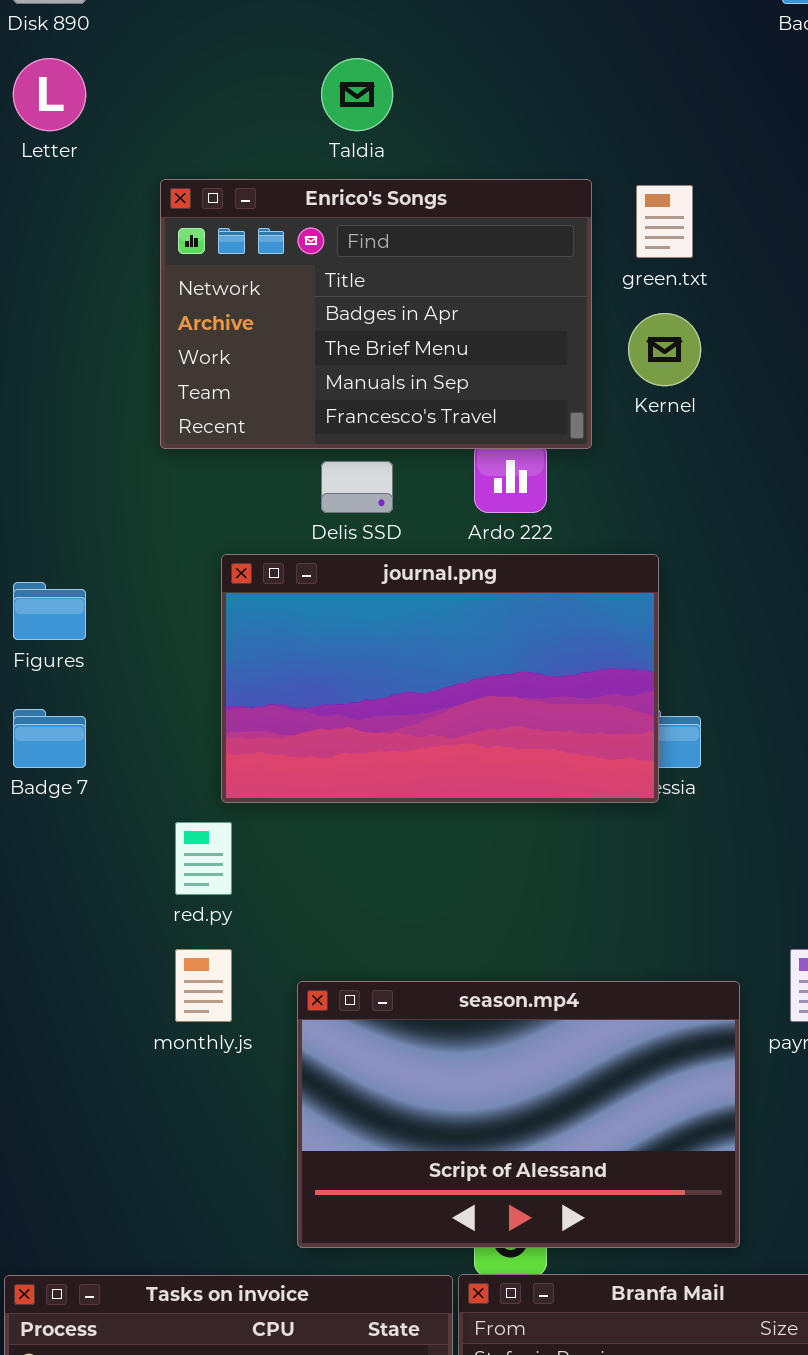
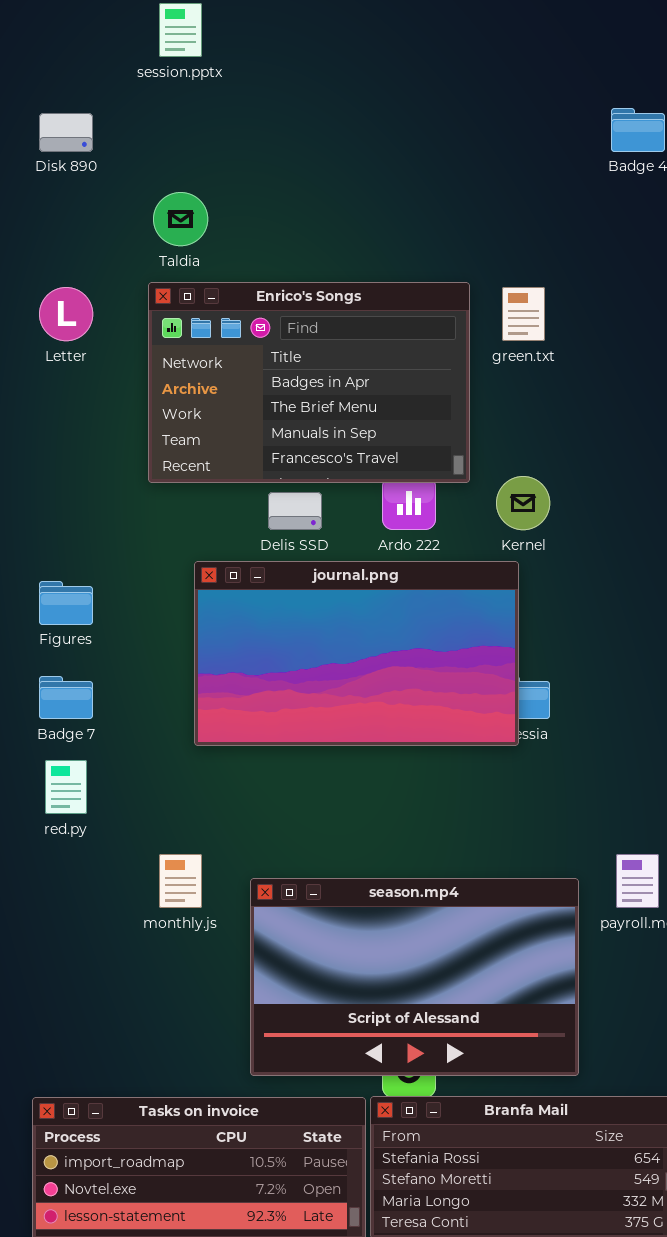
Letter: [13,58,86,131] -> [39,287,93,341], moved
Taldia: [321,58,393,131] -> [153,192,208,246], moved
Kernel: [628,313,701,386] -> [496,476,550,530], moved
red.py: [175,822,232,895] -> [45,760,87,814], moved

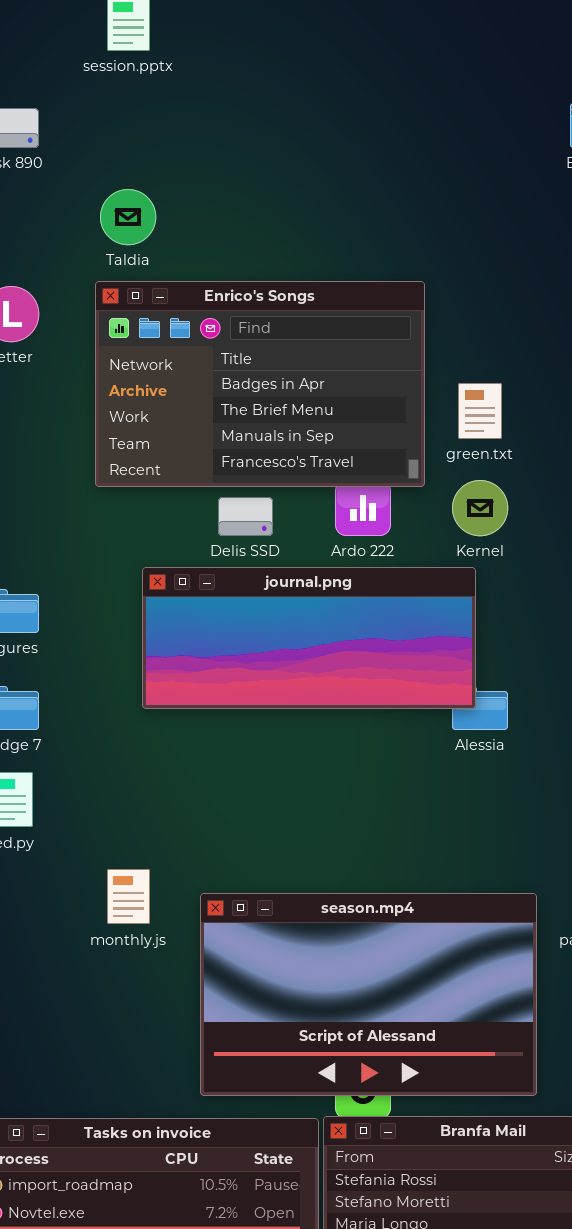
green.txt: [502,287,545,341] -> [458,383,502,439], moved
journal.png: [194,561,519,746] -> [142,567,476,709], resized

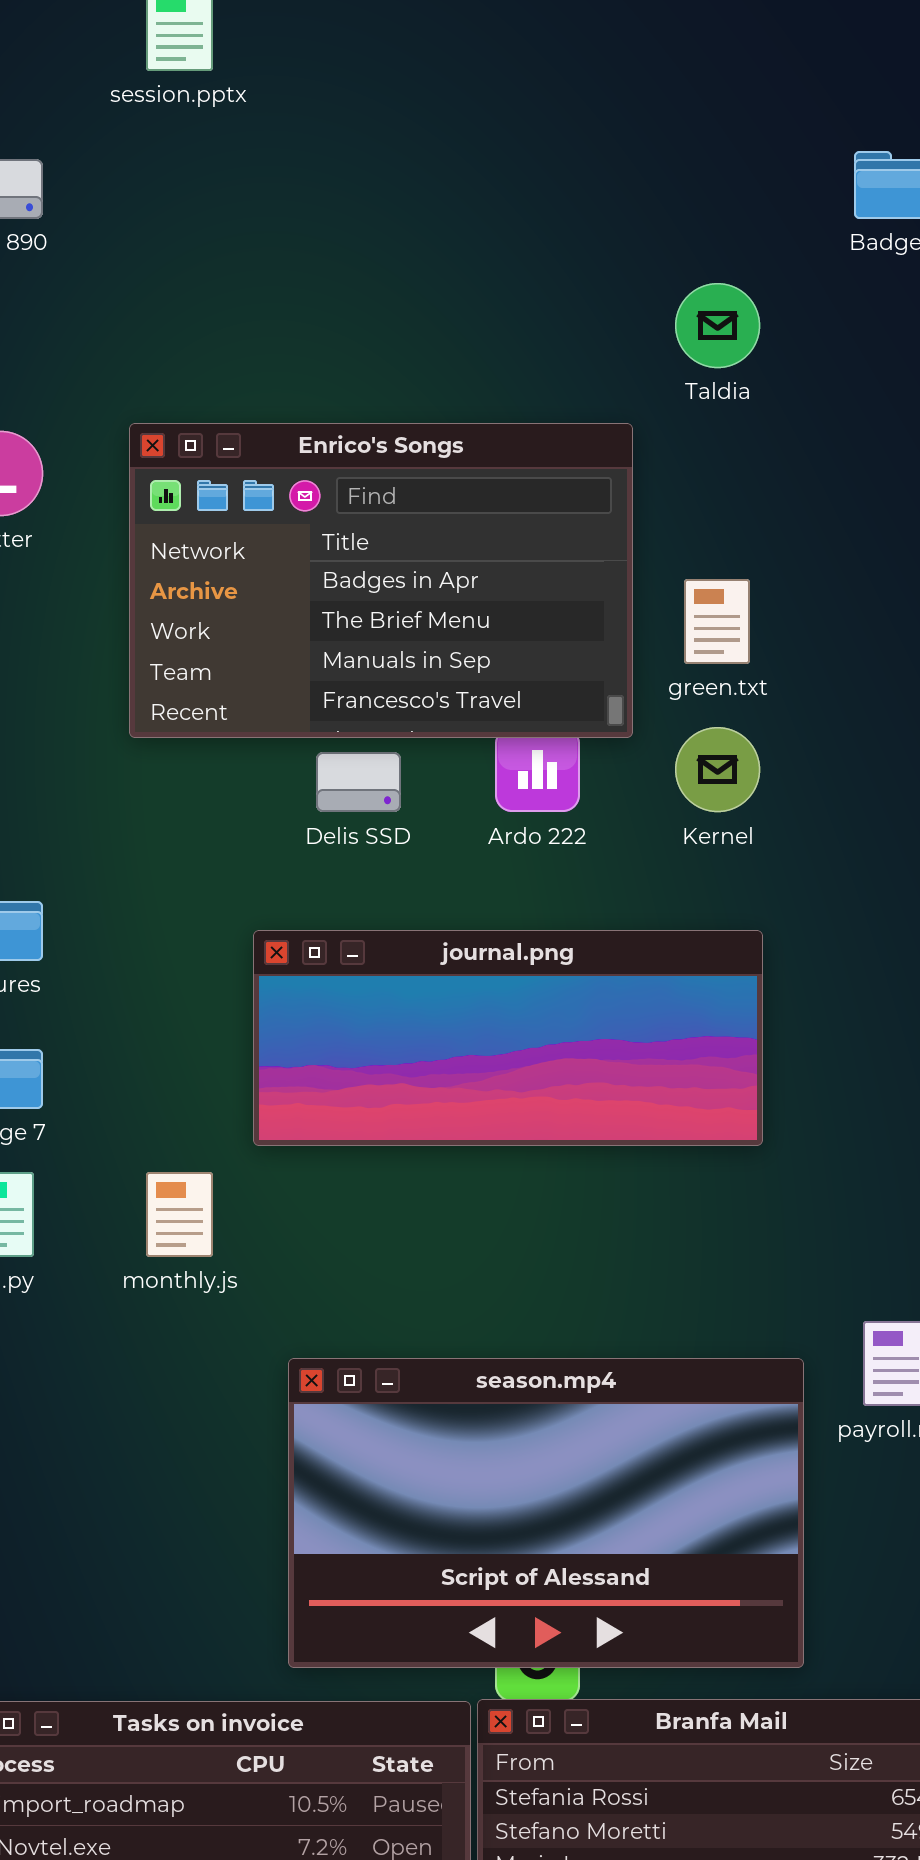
Taldia: [100,189,156,245] -> [675,283,760,368], moved
journal.png: [142,567,476,709] -> [253,930,763,1146], moved
monthly.js: [107,869,150,924] -> [146,1172,213,1257], moved

